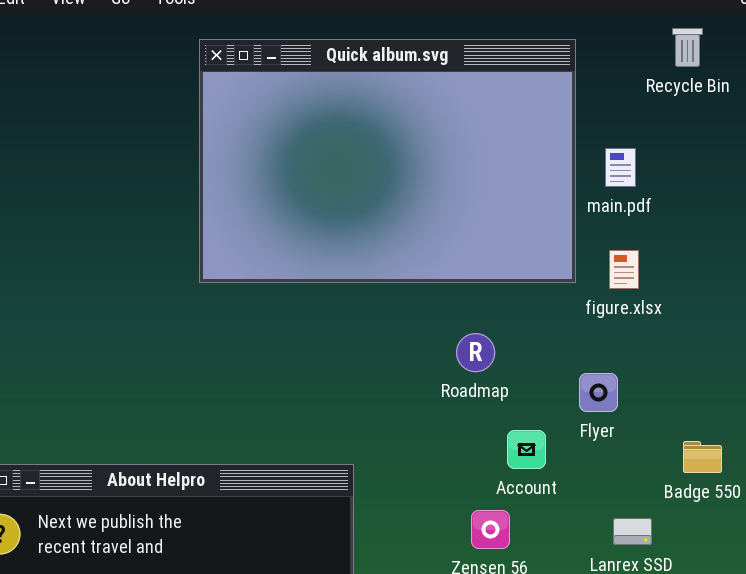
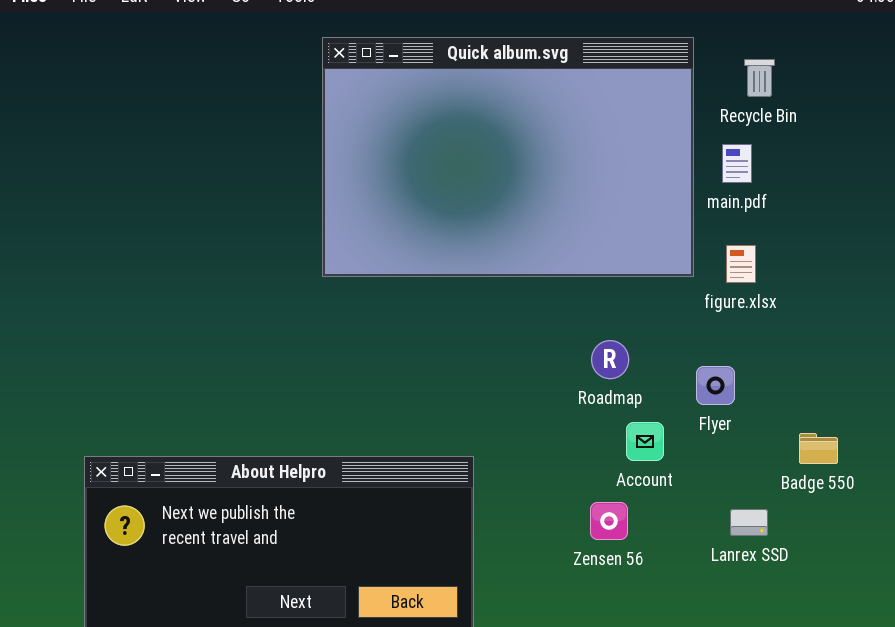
Recycle Bin: [672,28,703,67] -> [744,59,775,97], moved
Roadmap: [456,333,495,372] -> [591,340,629,379], moved

